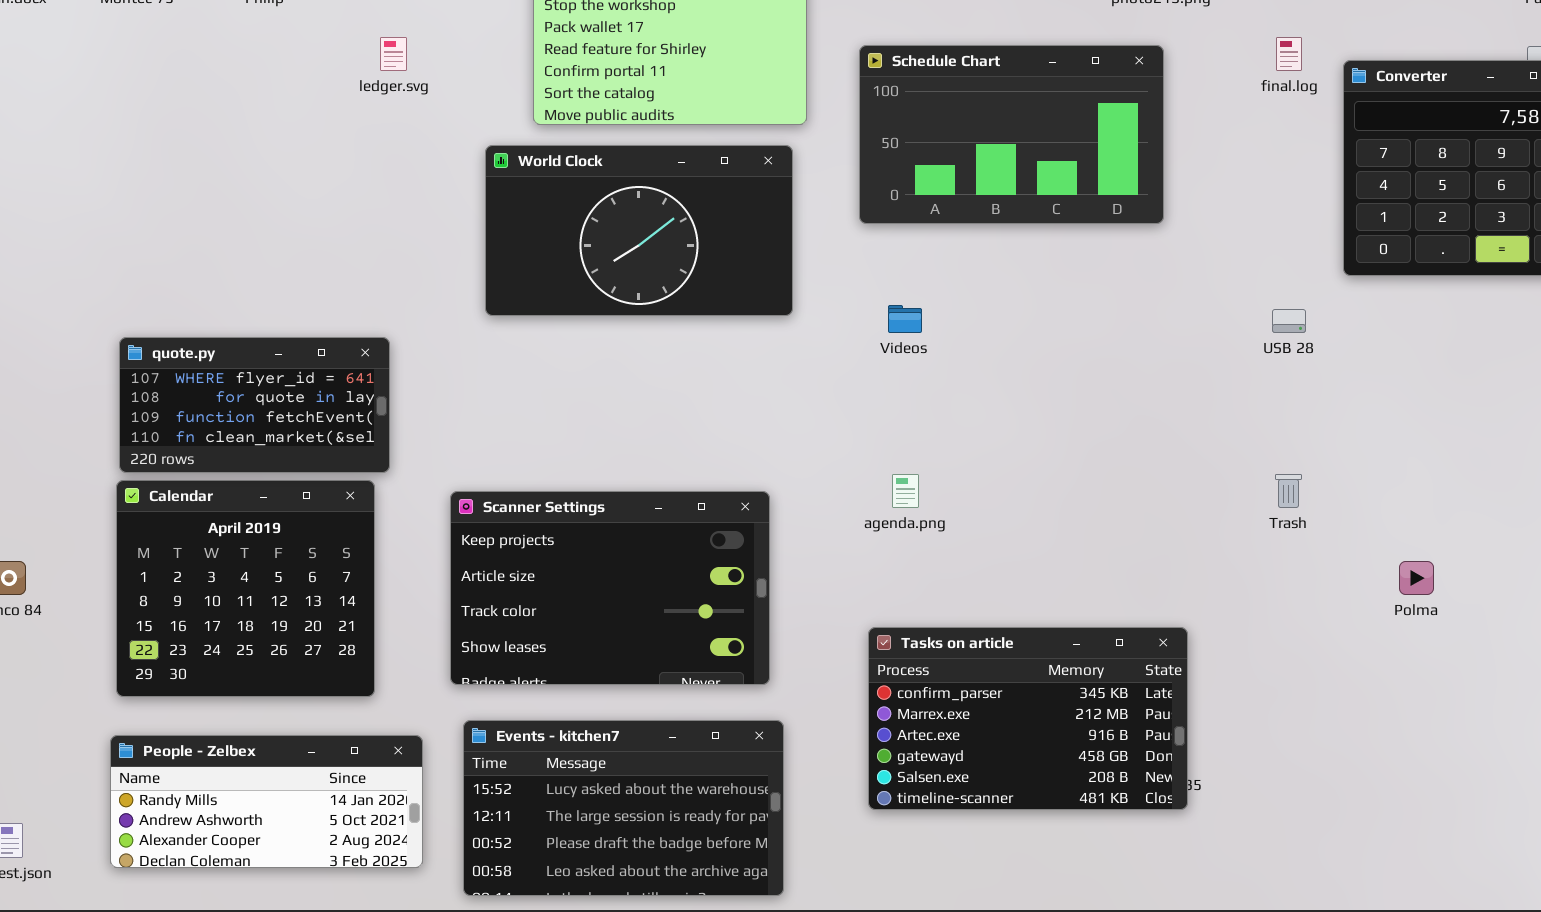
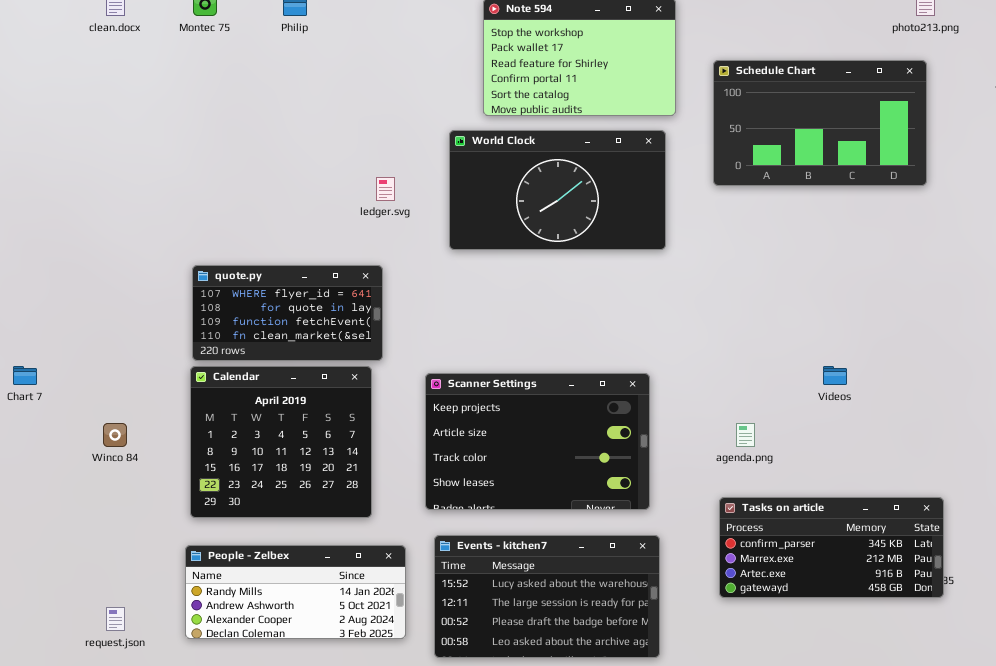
ledger.svg: [380,37,407,71] -> [376,177,395,201], moved
Videos: [888,305,922,333] -> [823,366,847,385], moved
agenda.png: [892,474,919,508] -> [736,423,755,447], moved
Tasks on article: [868,627,1188,810] -> [719,497,944,598], resized

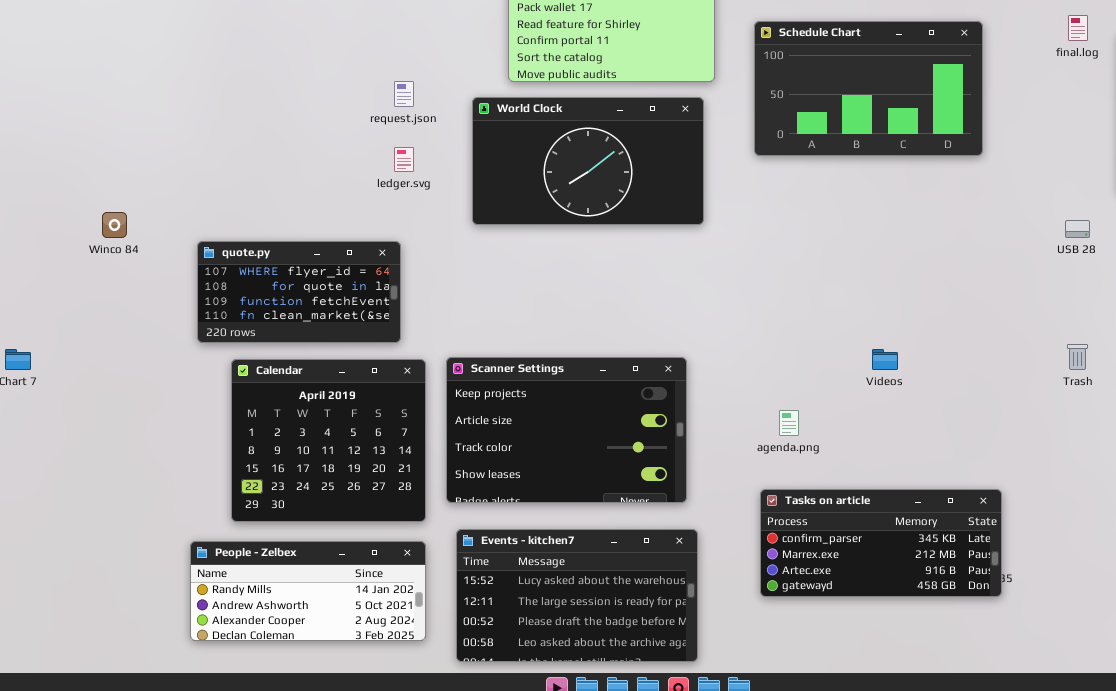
Calendar: [190,366,372,518] -> [231,359,426,522], moved
Winco 84: [103,423,127,447] -> [102,212,127,238], moved
request.json: [106,607,125,631] -> [394,81,414,107], moved

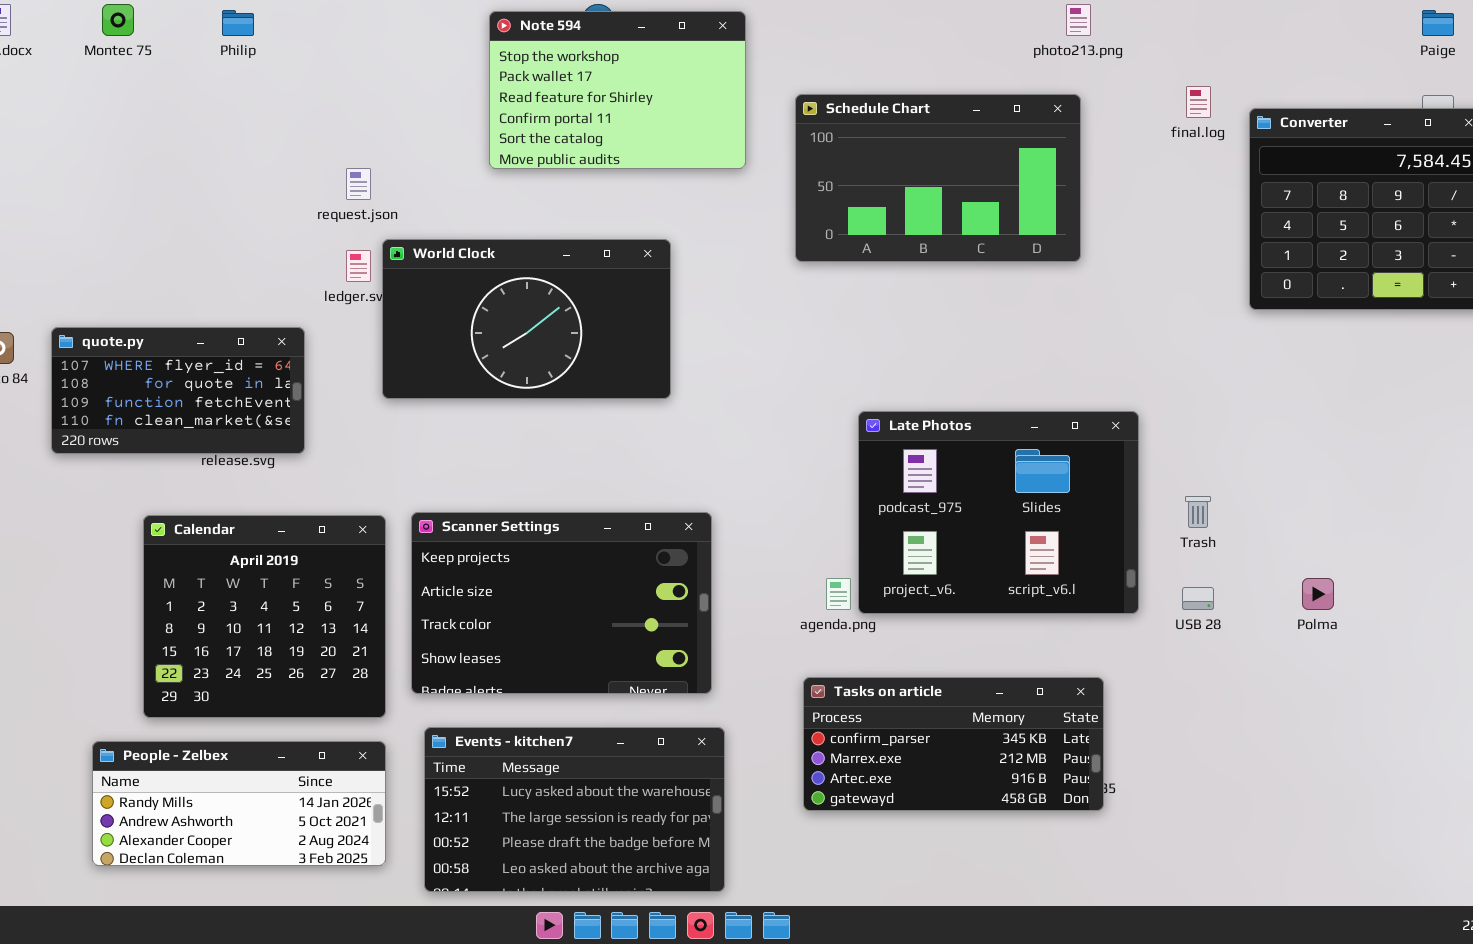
World Clock: [472,97,704,225] -> [382,239,671,399], moved
USB 28: [1065,220,1090,238] -> [1182,587,1214,610], moved
quote.py: [197,241,401,343] -> [51,327,305,454], moved
Late Photos: none -> [858,411,1139,614], opened

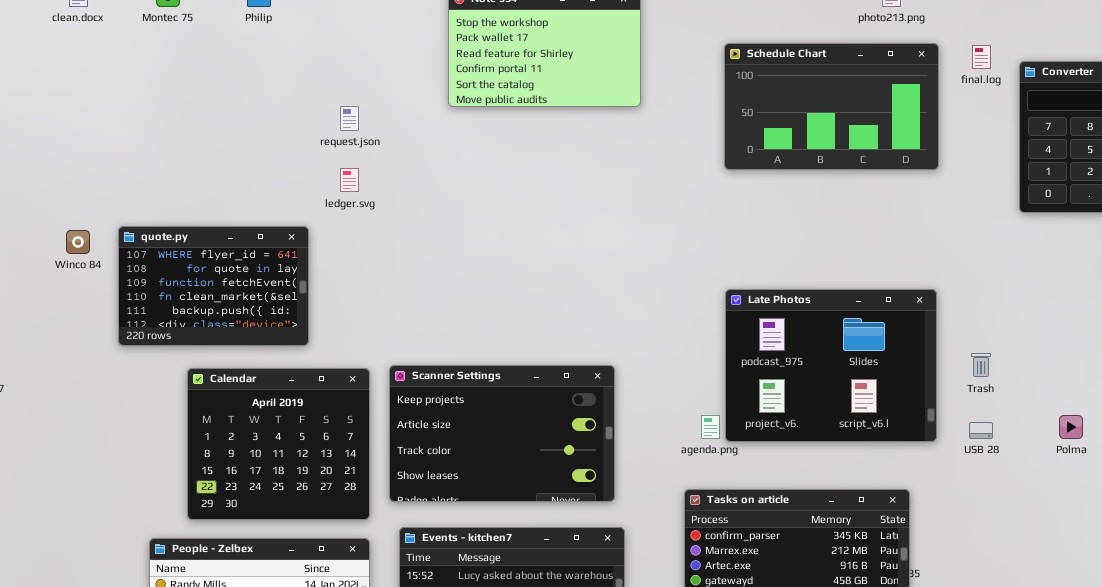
Schedule Chart: [795,94,1081,262] -> [724,43,939,170], moved
World Clock: [382,239,671,399] -> none, closed
quote.py: [51,327,305,454] -> [118,226,309,346], resized

